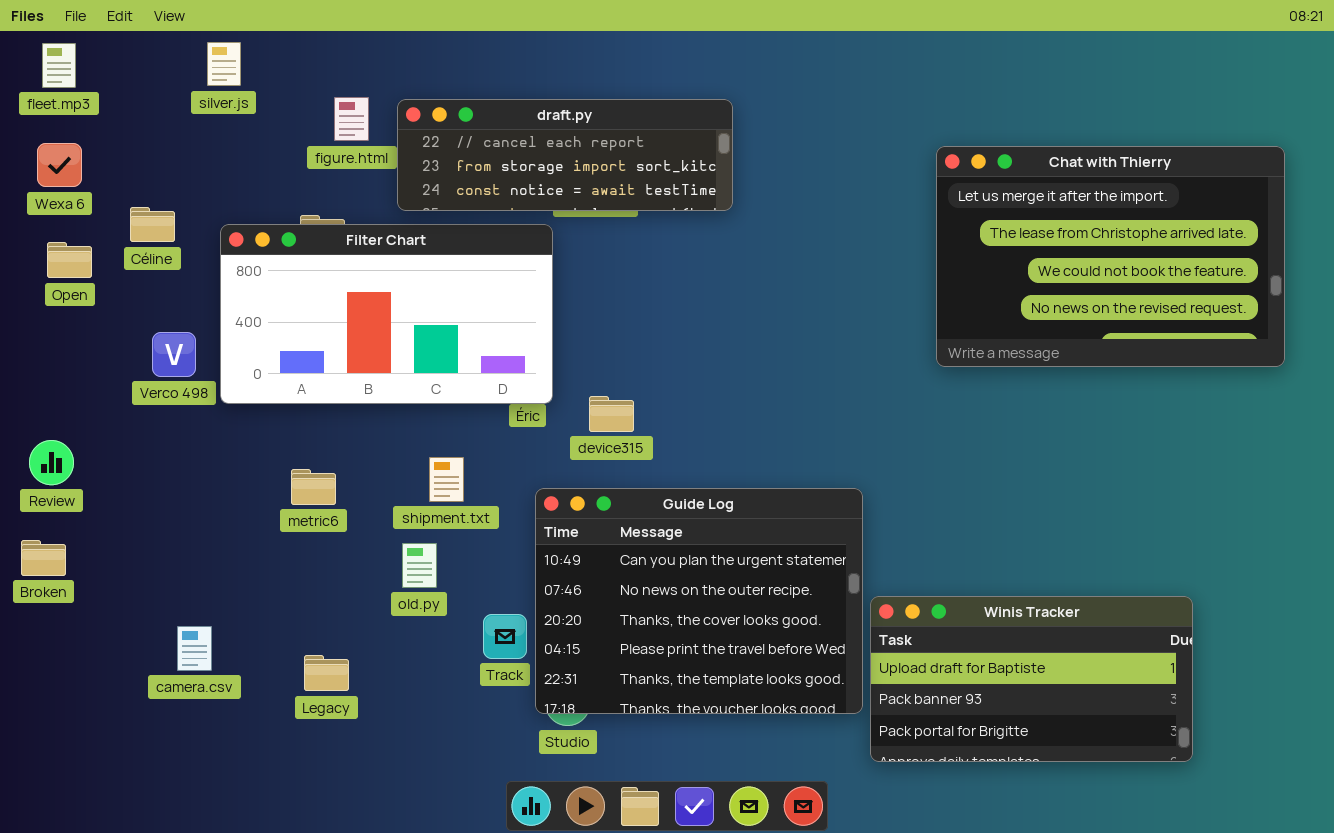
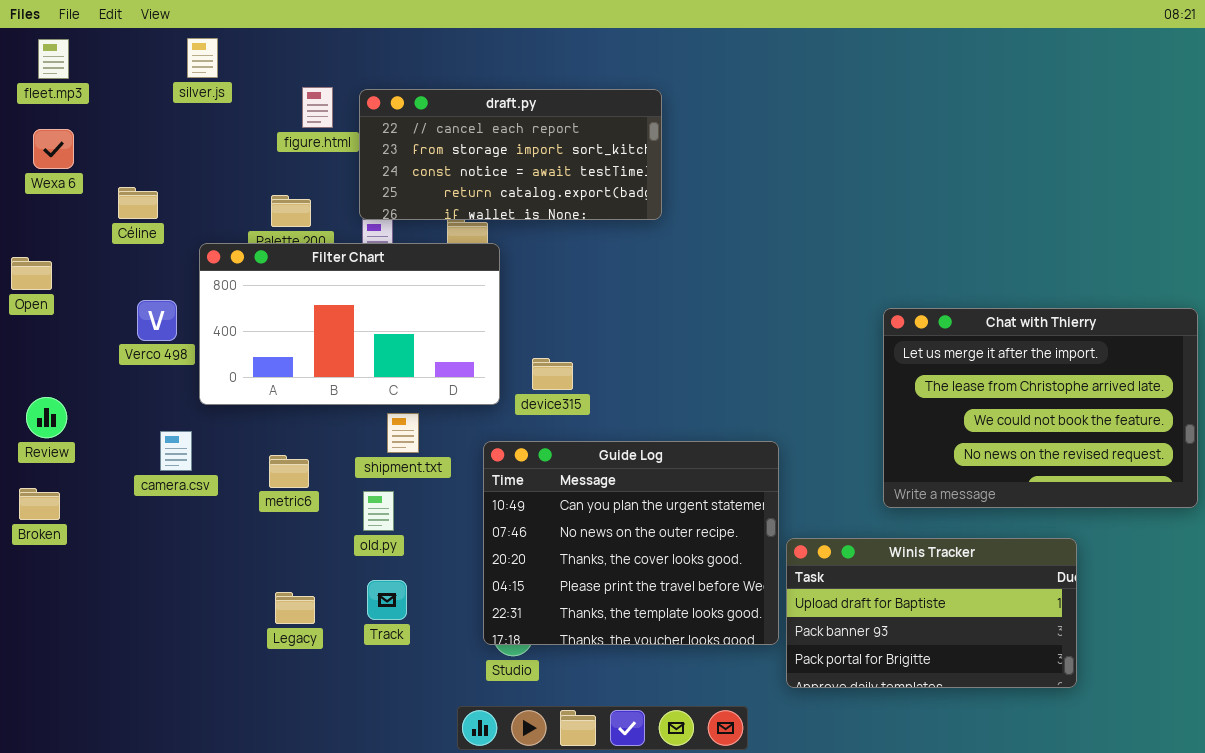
draft.py: [397,99,733,211] -> [359,89,662,220], resized
Chat with Thierry: [936,146,1285,367] -> [883,308,1198,508], moved
Filter Chart: [220,224,553,404] -> [199,243,500,405], moved
Open: [47,242,92,278] -> [11,257,52,290], moved
metric6: [291,469,336,505] -> [269,455,309,488], moved
Track: [483,614,527,659] -> [367,580,407,620], moved
camera.csv: [177,626,212,671] -> [160,431,192,471], moved

